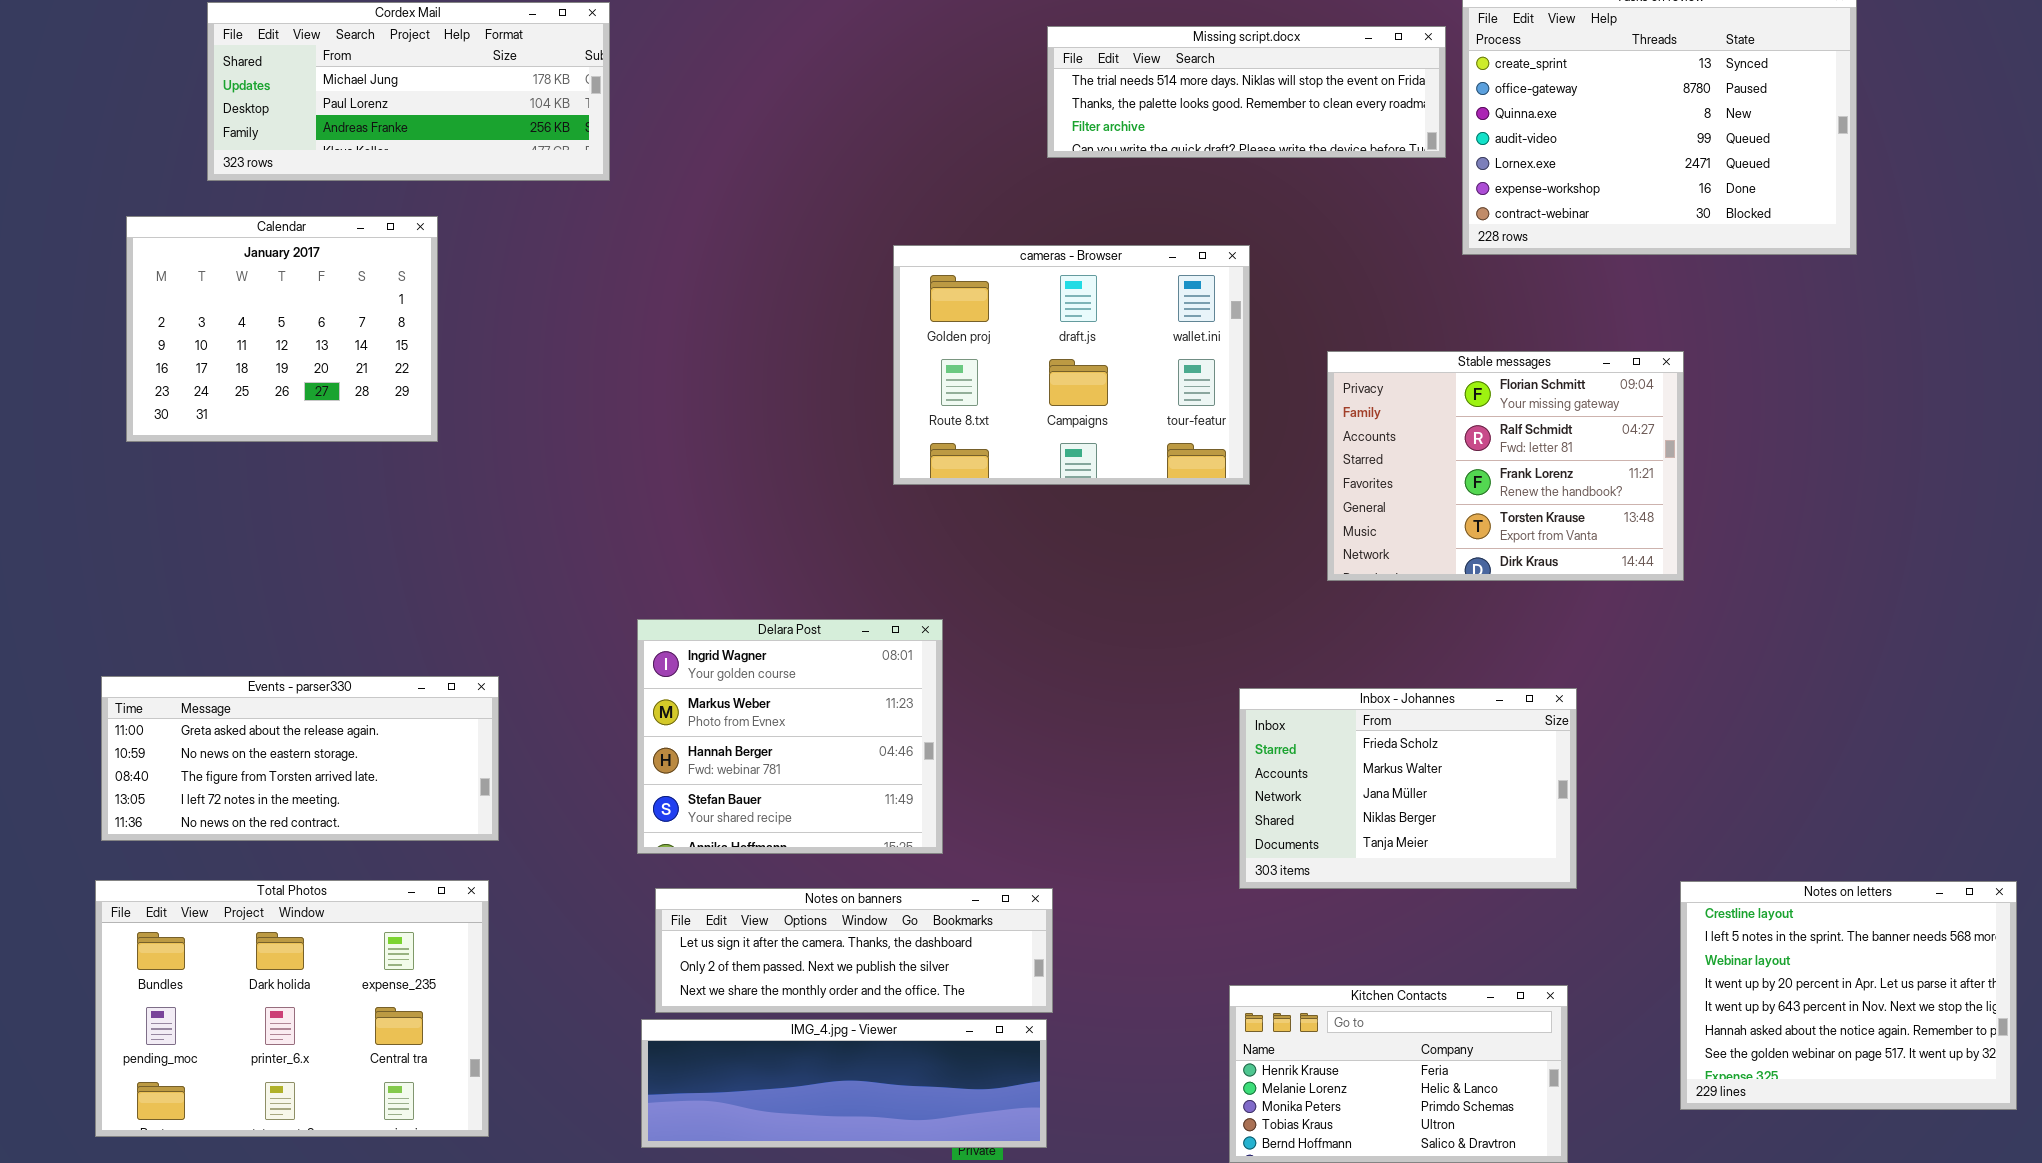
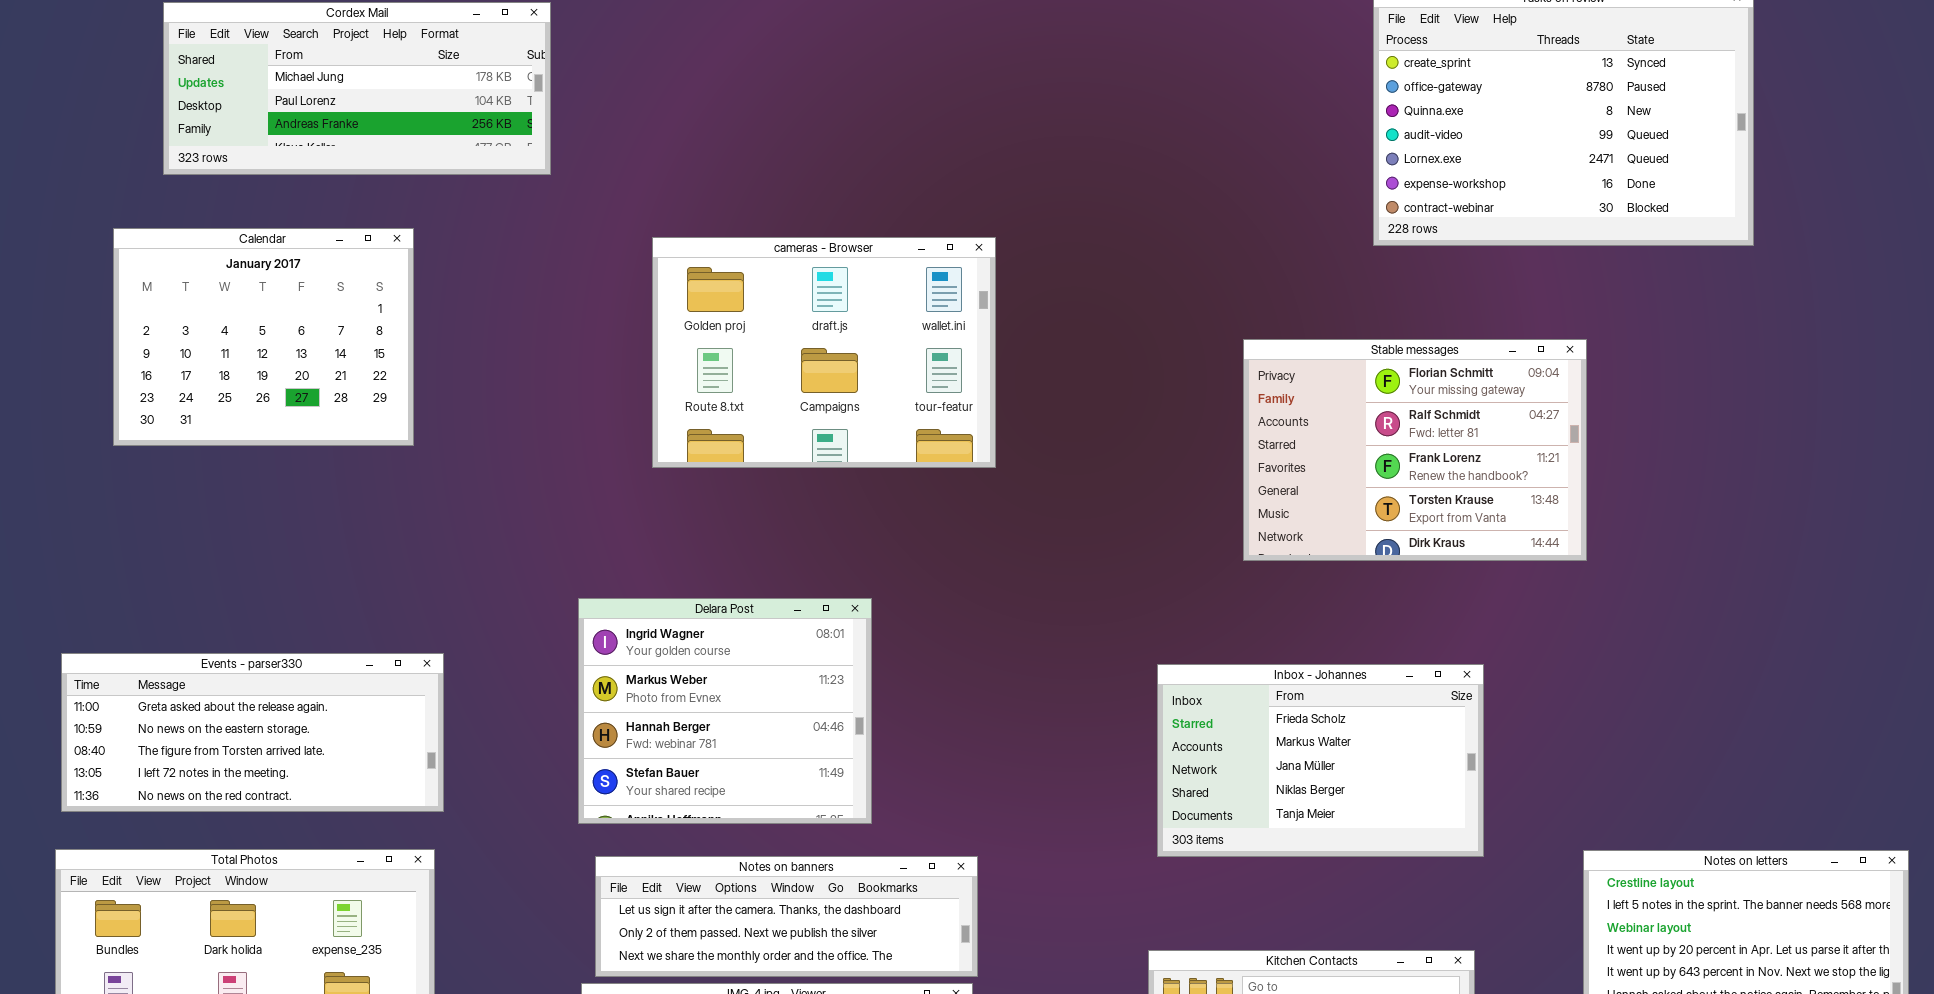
Missing script.docx: [1047,26,1446,158] -> none, closed
Calendar: [126,216,438,442] -> [113,228,414,446], moved
cameras - Browser: [893,245,1250,485] -> [652,237,996,468], moved

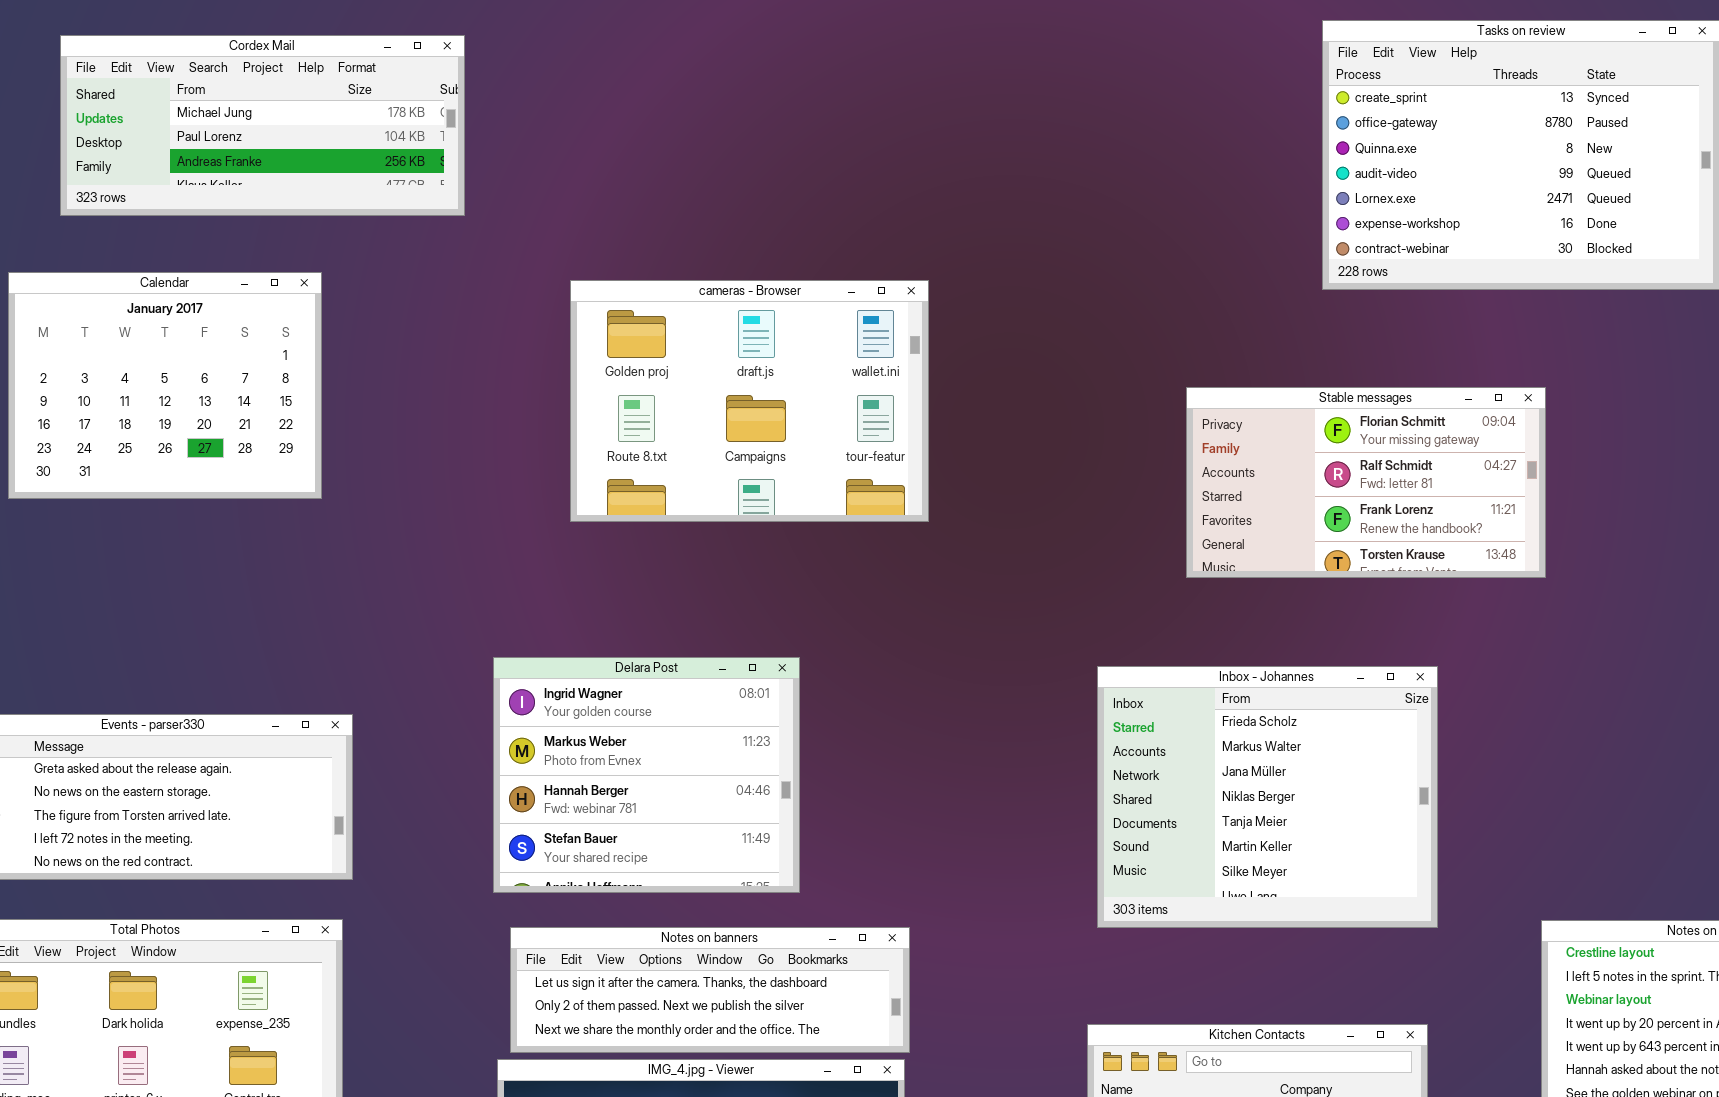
Stable messages: [1243,339,1587,561] -> [1186,387,1546,578], resized
Inbox - Johannes: [1157,664,1484,857] -> [1097,666,1438,928], resized

